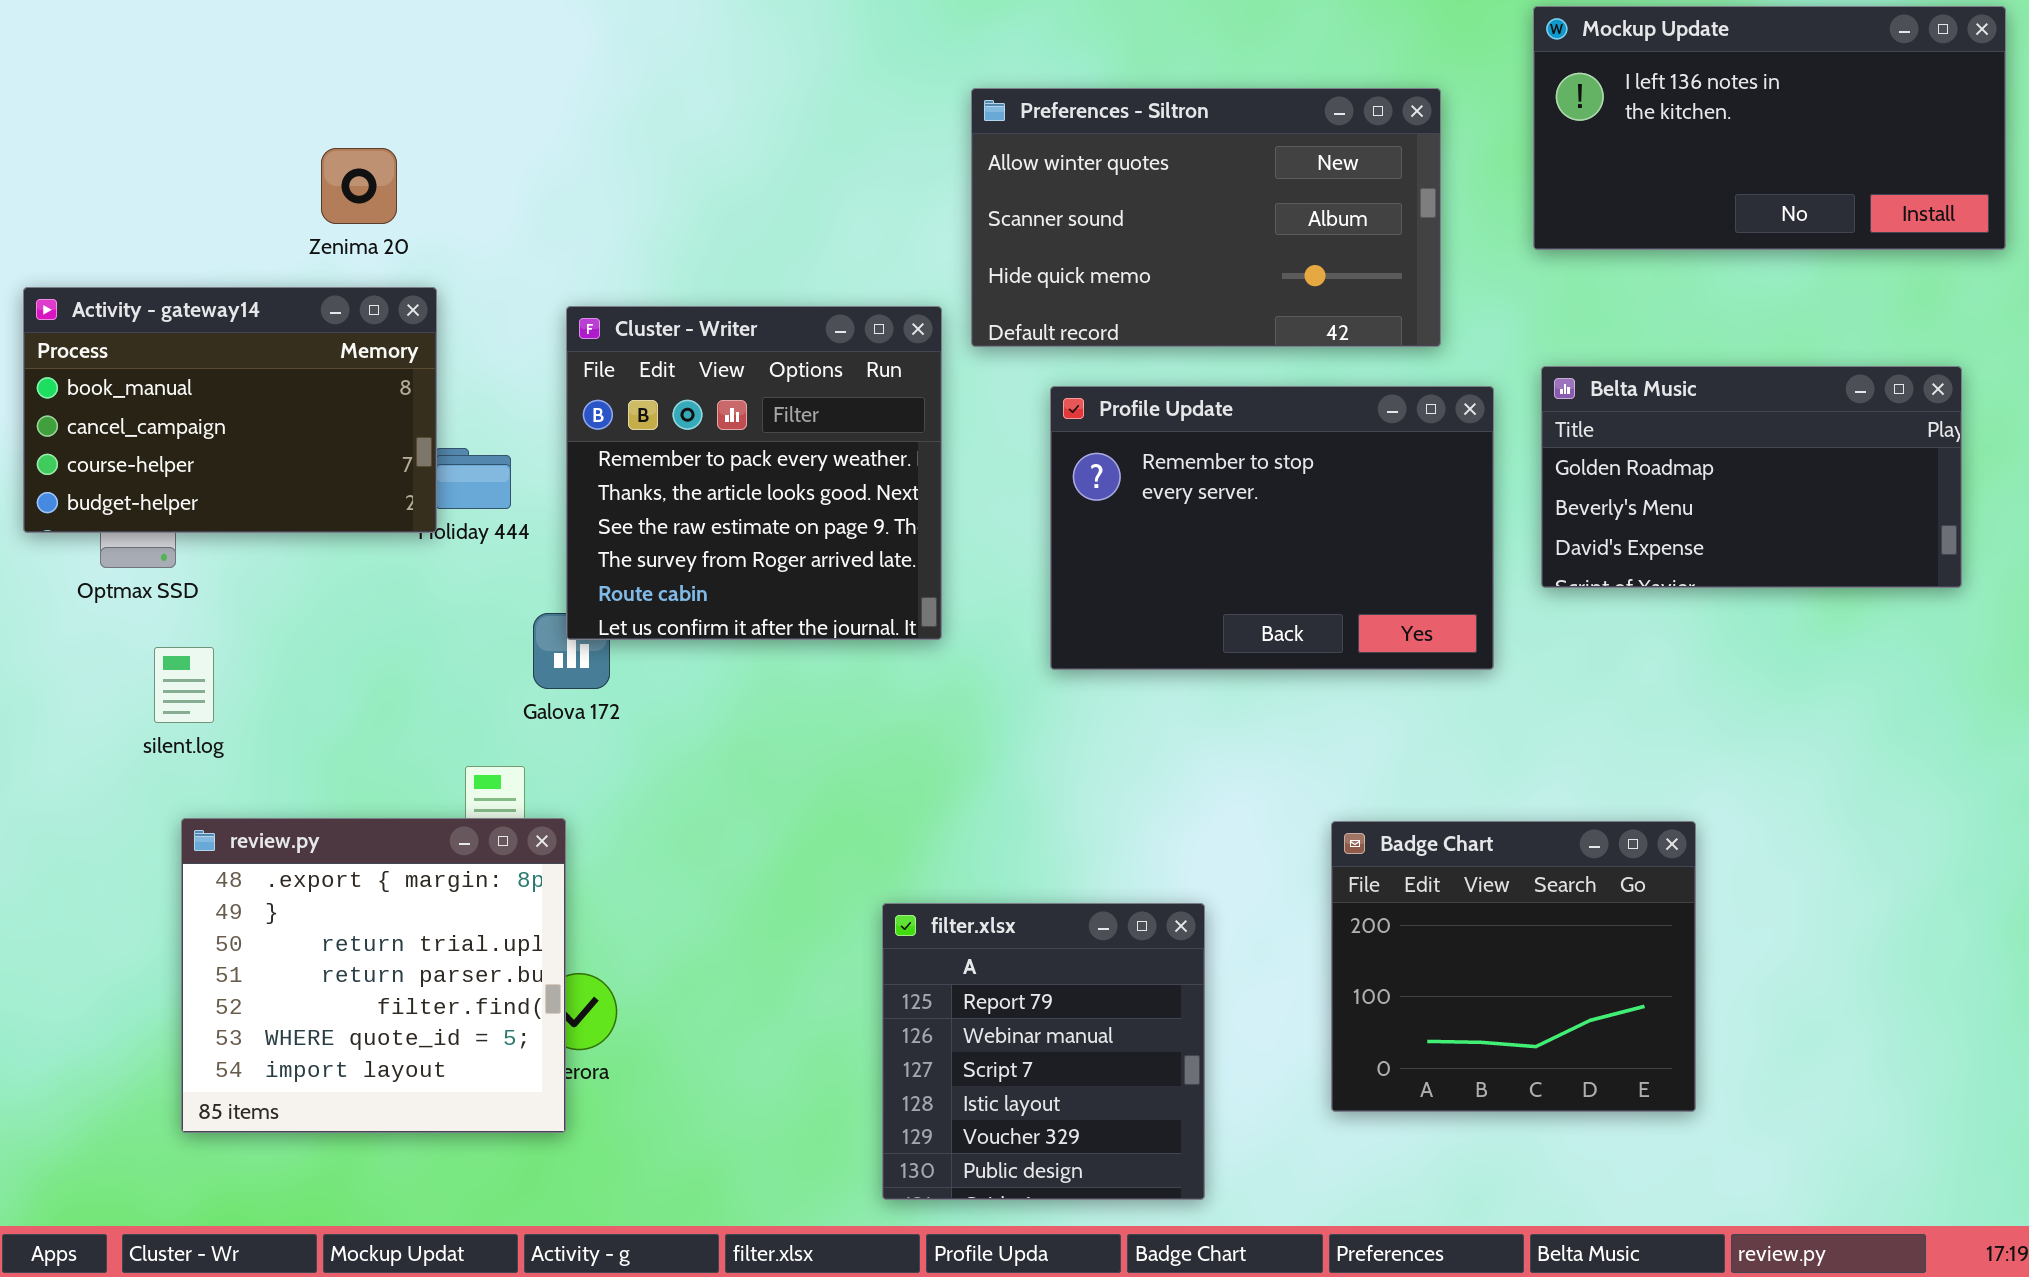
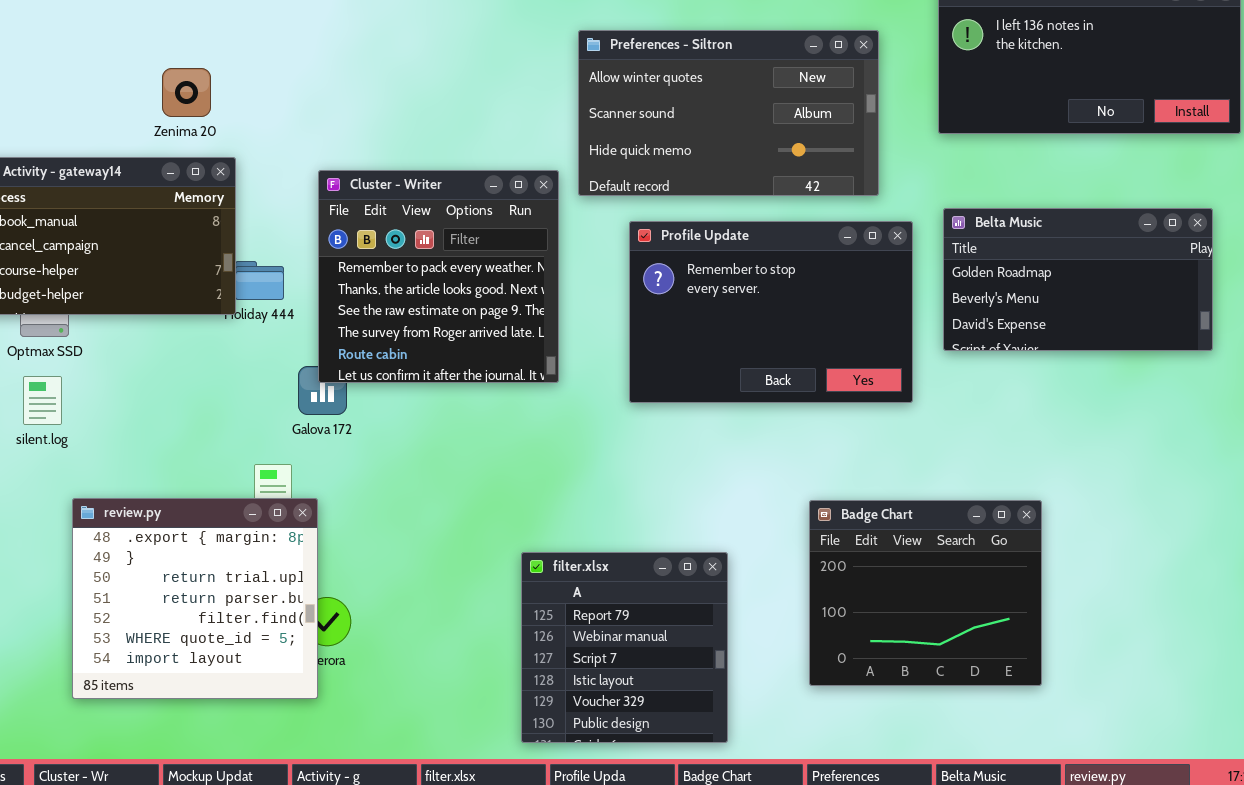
silent.log: [154,647,214,723] -> [23,376,62,425], moved

